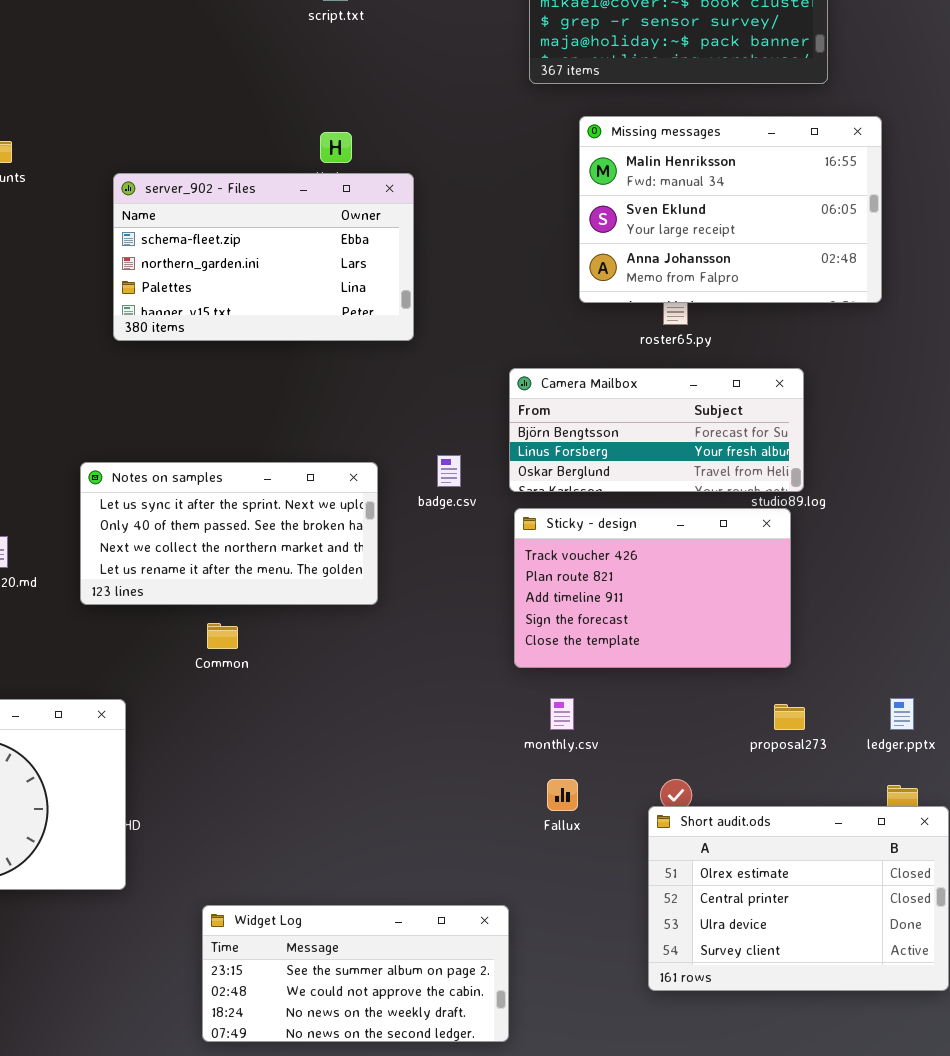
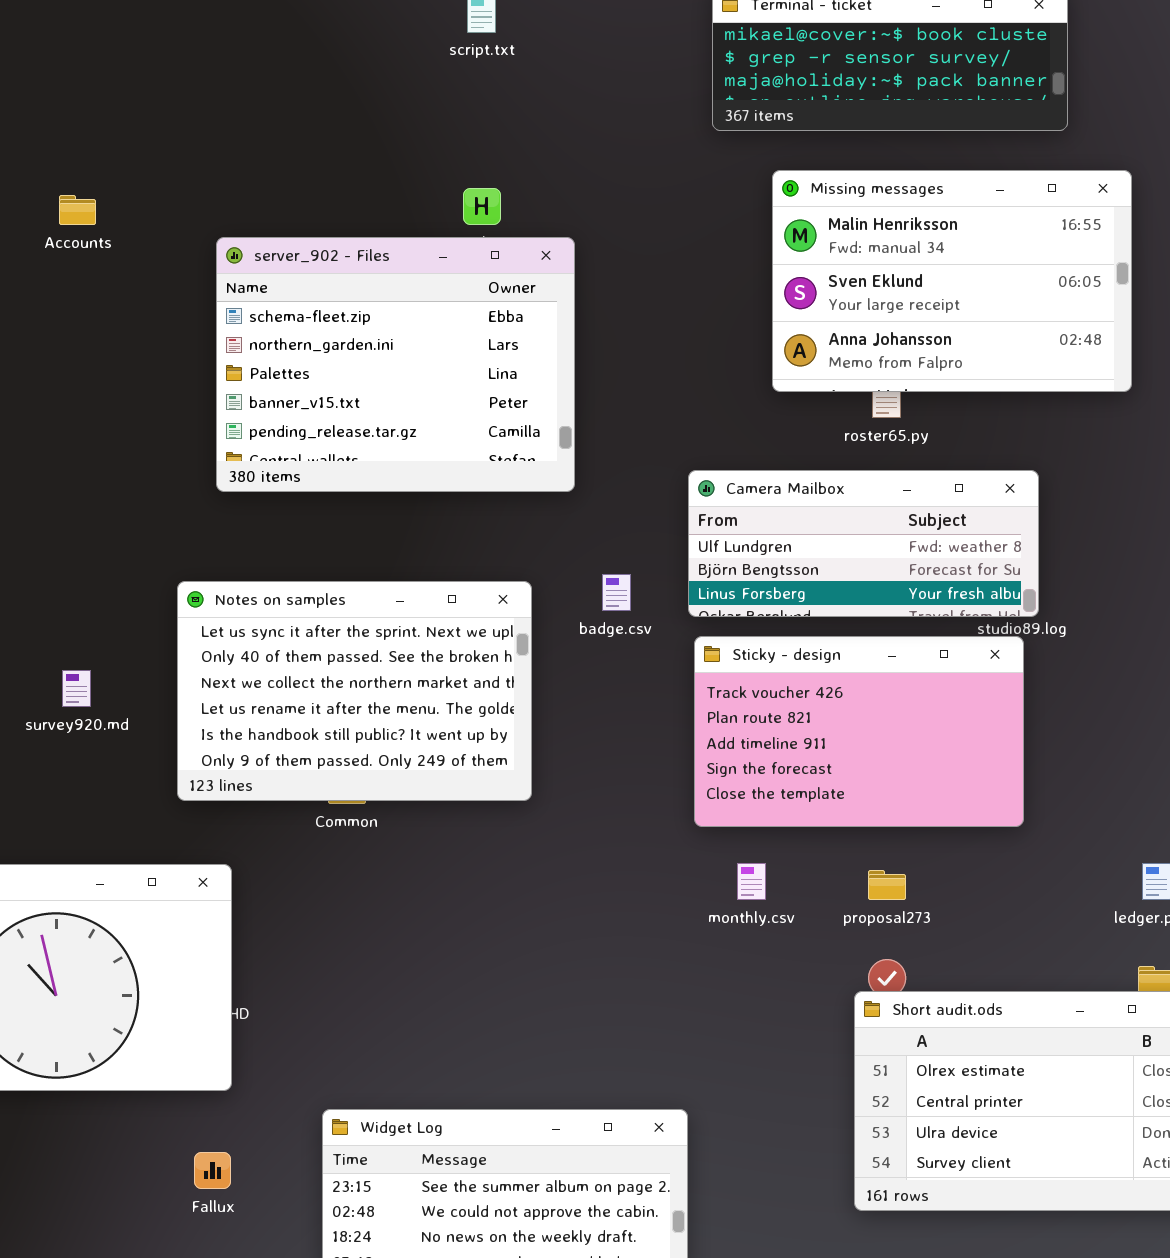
server_902 - Files: [113,173,414,341] -> [216,237,575,492], resized
Camera Mailbox: [509,368,804,492] -> [688,470,1039,617], scrolled up 1 row
Notes on samples: [80,462,378,605] -> [177,581,532,801], resized
proposal273: [774,704,805,730] -> [868,870,906,900], moved
Fallux: [547,779,578,811] -> [194,1152,231,1189], moved

